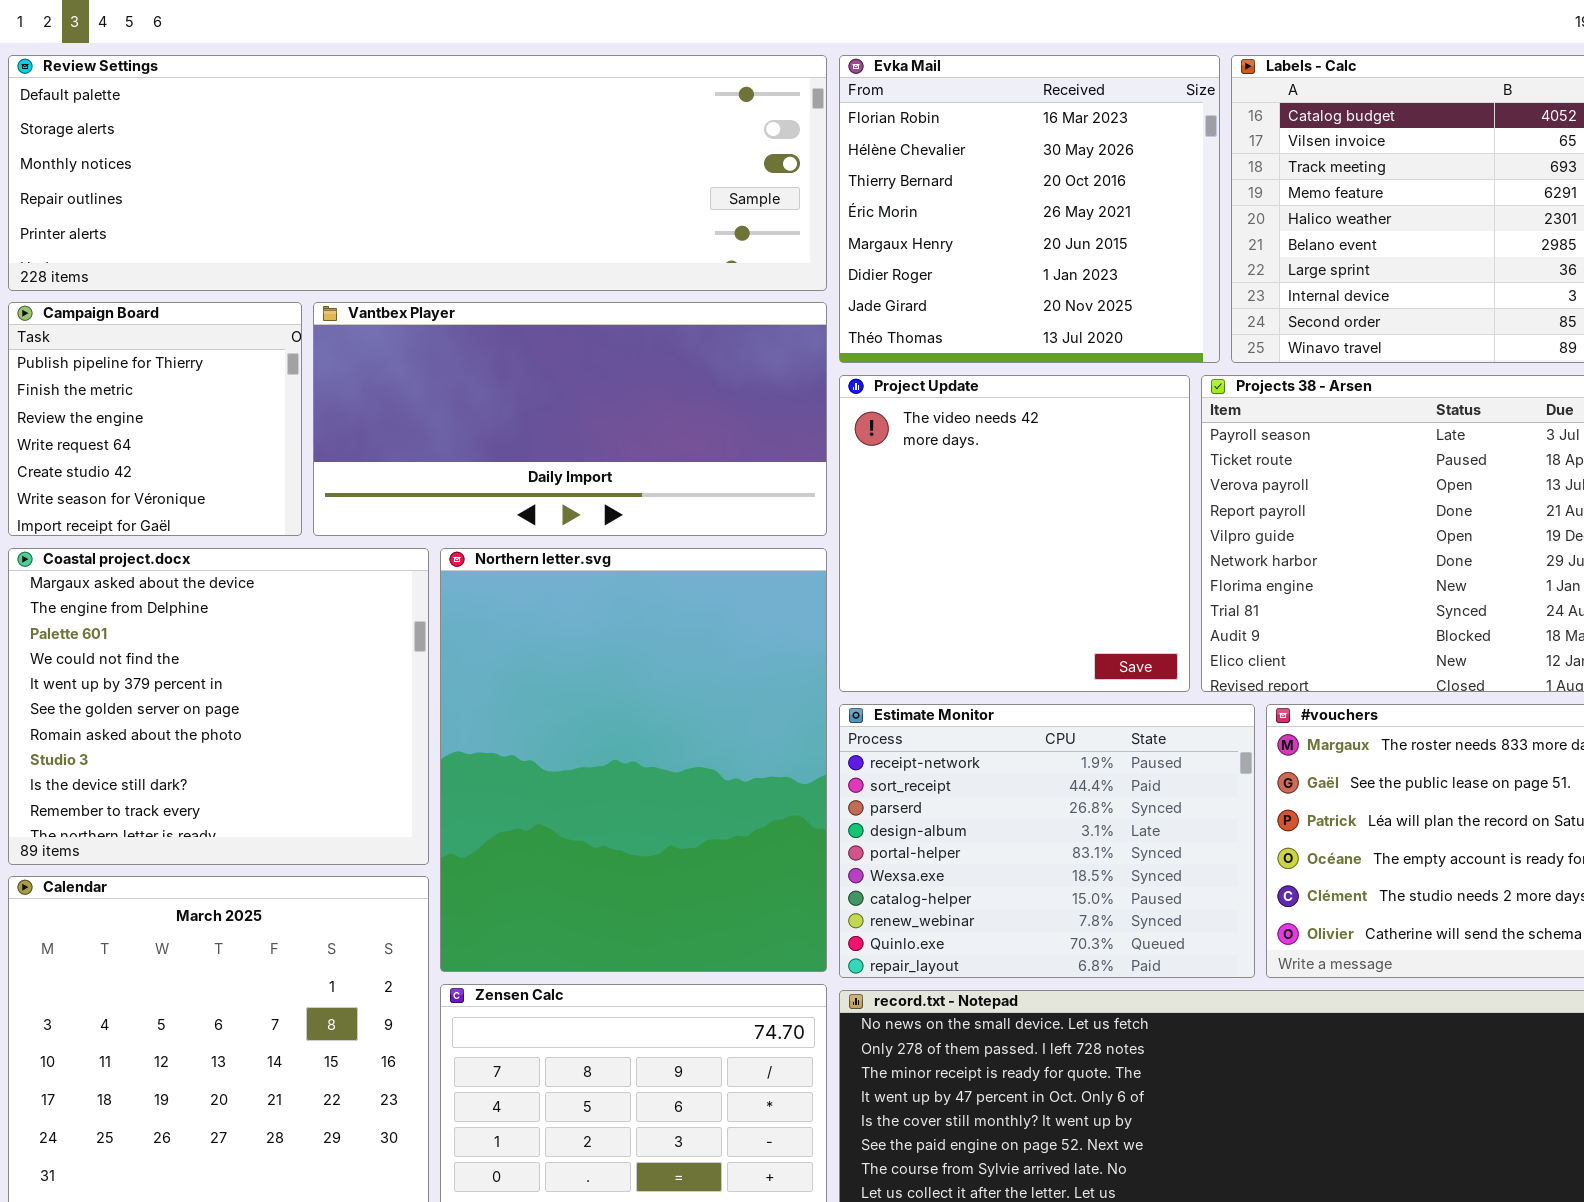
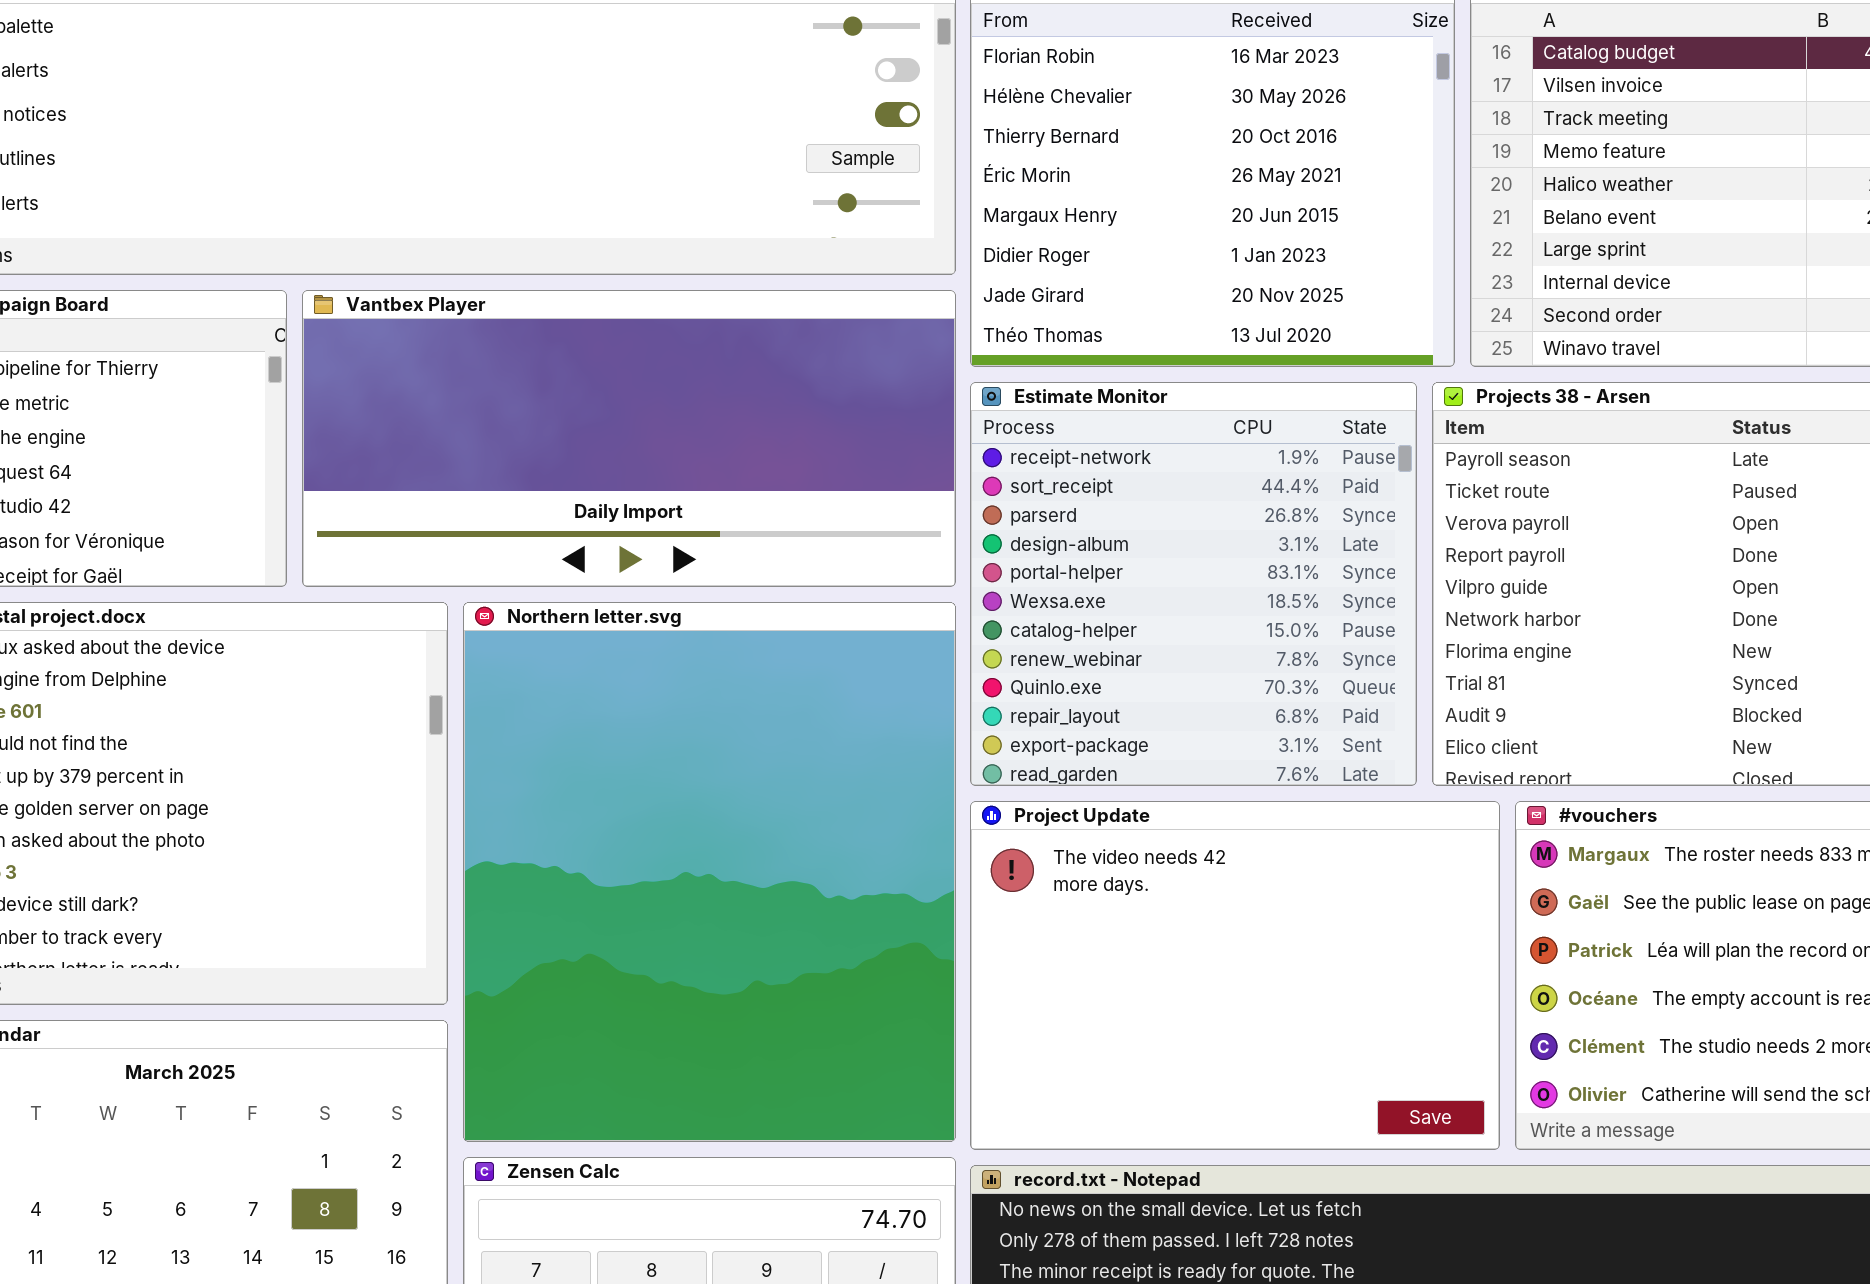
Project Update: [839,375,1190,692] -> [970,801,1500,1150], moved, resized
Estimate Monitor: [839,704,1255,978] -> [970,382,1417,786], moved, resized

